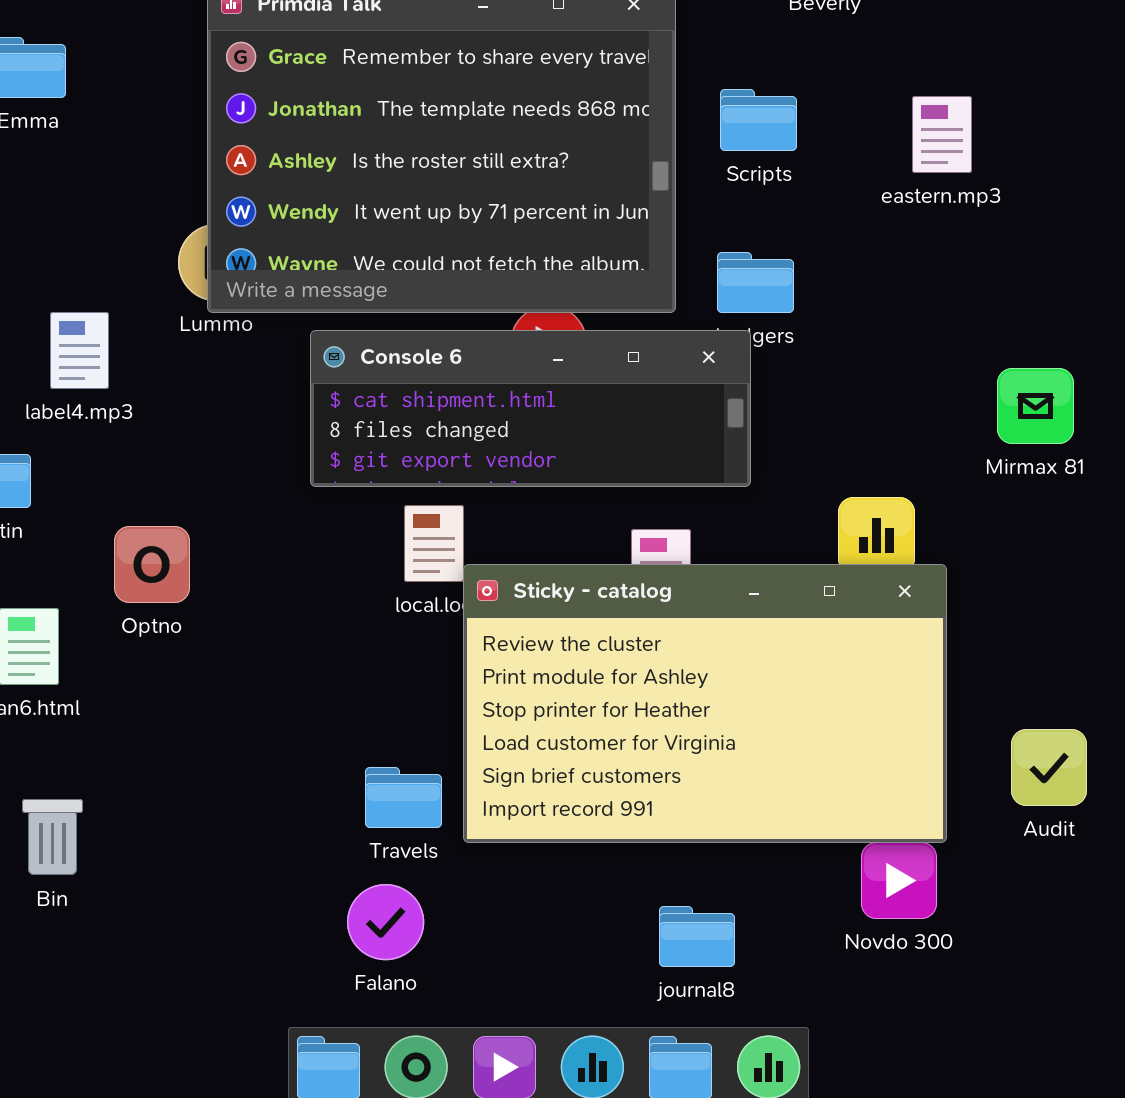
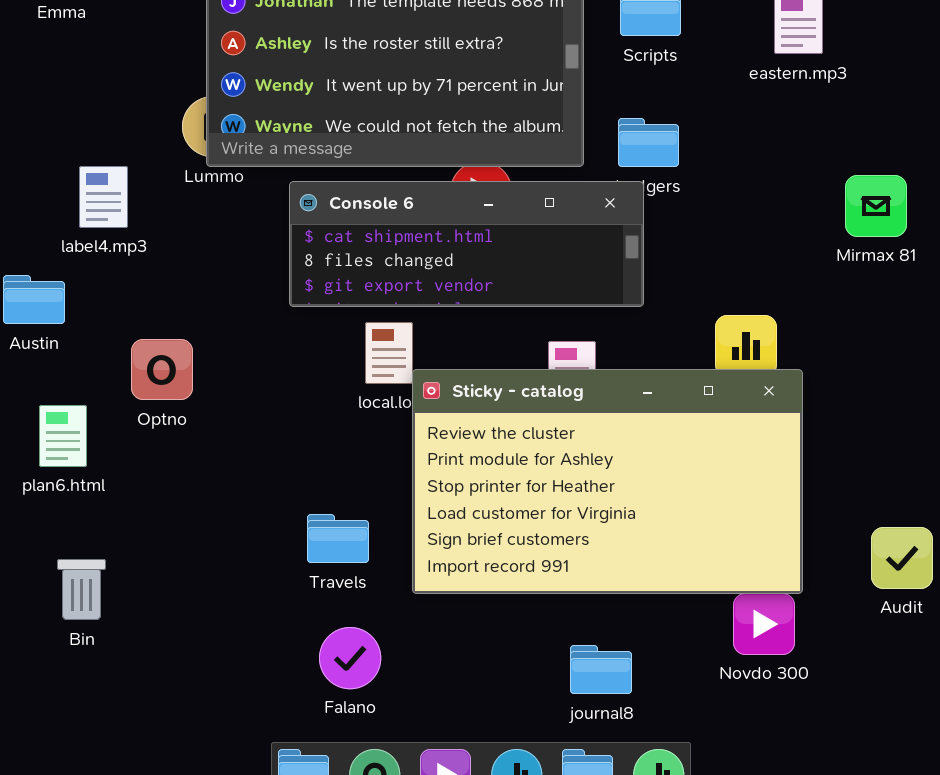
Mirmax 81: [997,368,1074,444] -> [845,175,907,237], moved
Audit: [1011,729,1087,806] -> [871,527,933,589], moved
Travels: [365,767,442,828] -> [307,514,369,563], moved

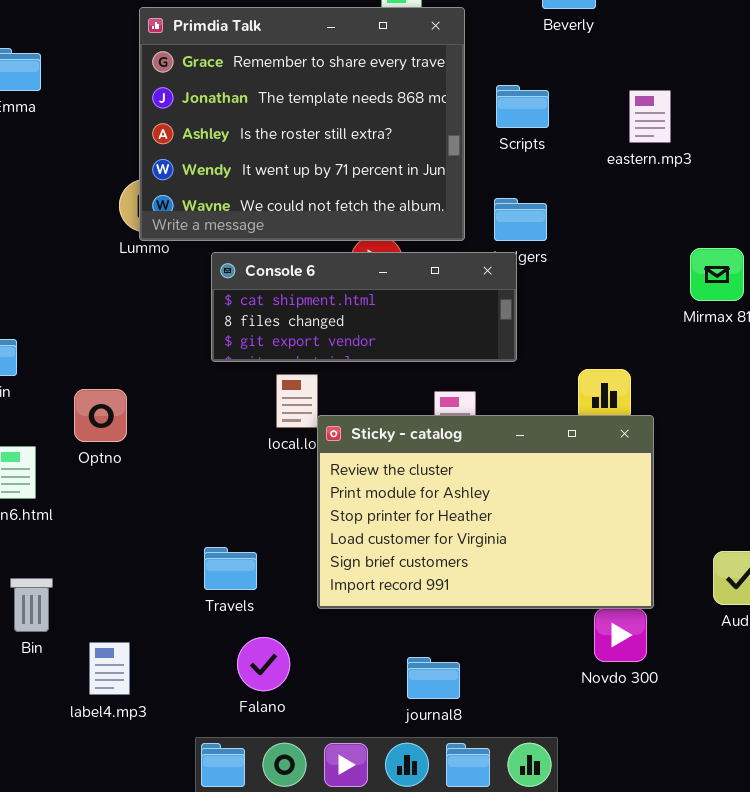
label4.mp3: [79,166,128,228] -> [89,642,130,695], moved
Travels: [307,514,369,563] -> [204,547,257,590], moved
journal8: [570,645,632,694] -> [407,657,460,699], moved

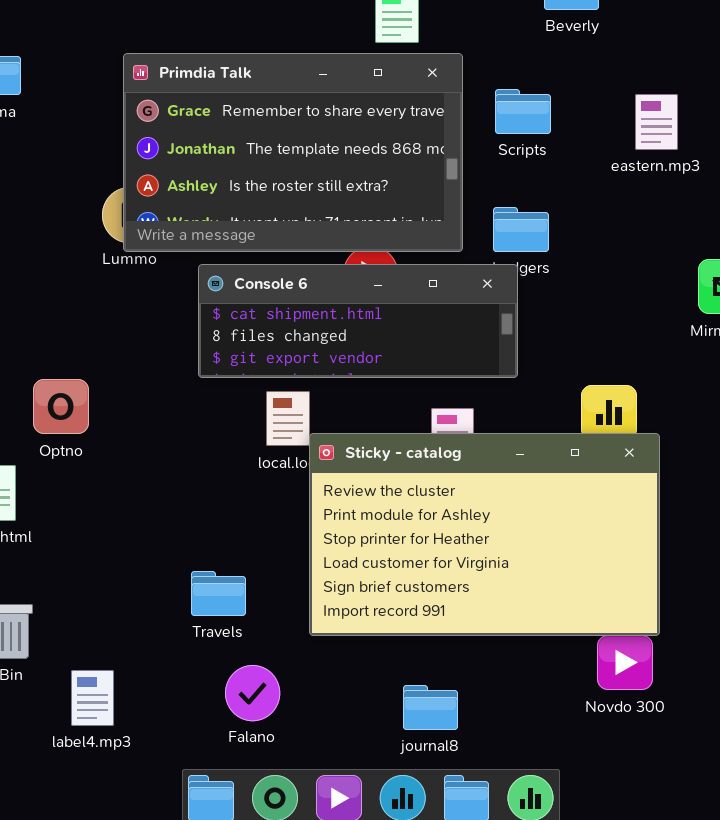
Primdia Talk: [139,7,465,241] -> [123,53,463,252], resized
Optno: [74,389,127,442] -> [33,379,89,434], moved

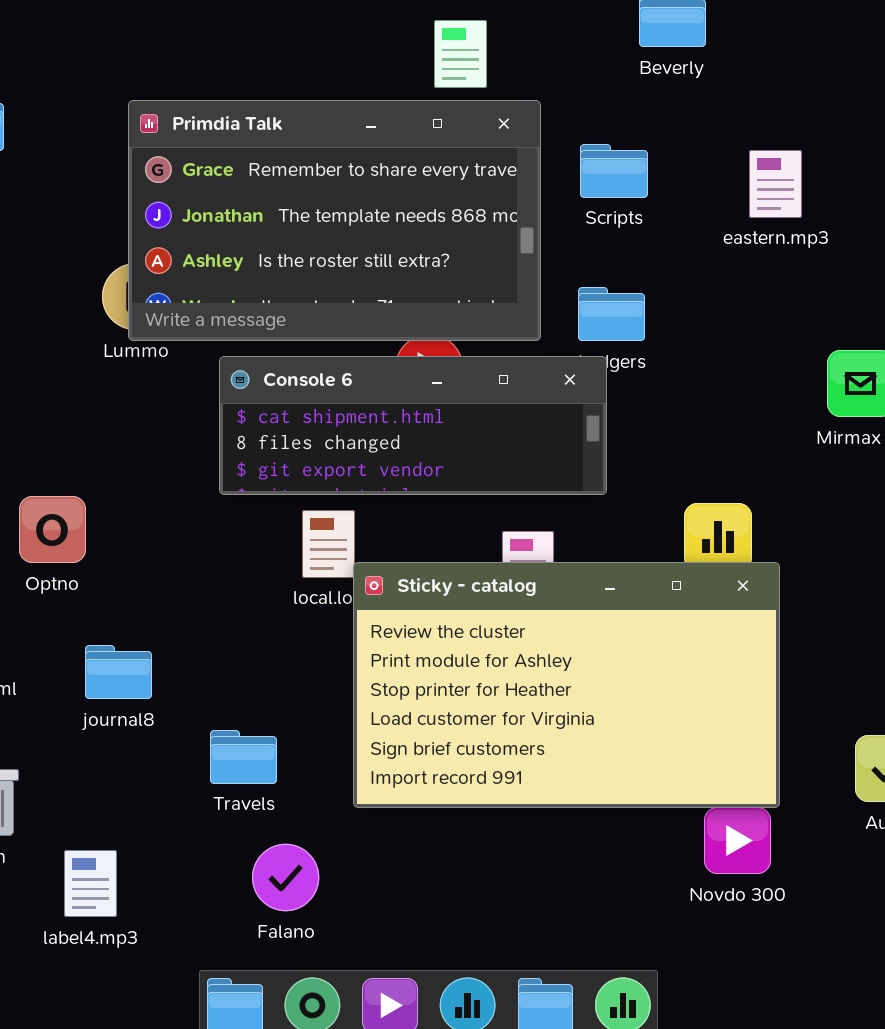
journal8: [403,685,458,730] -> [85,645,152,699], moved

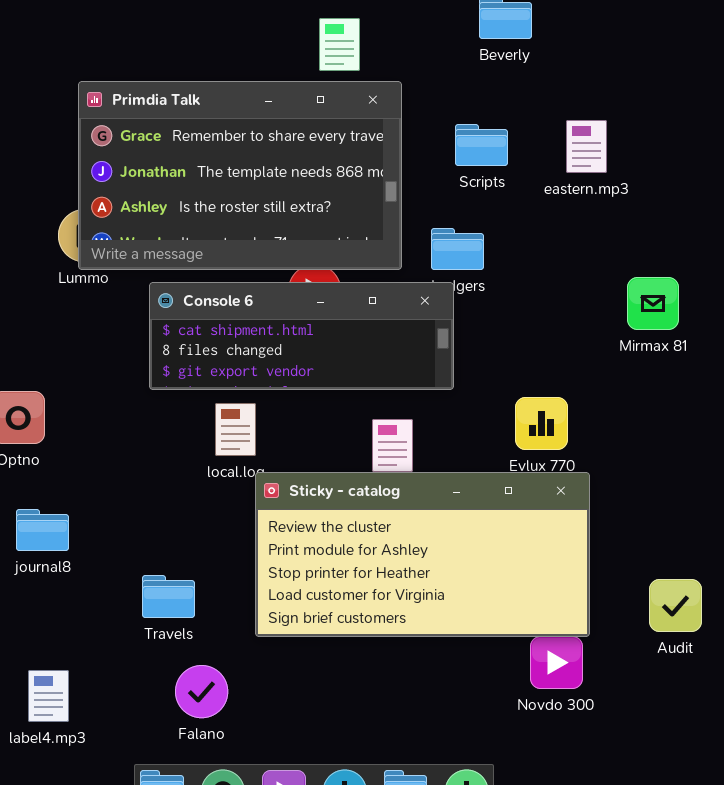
Scripts: [580,144,648,198] -> [455,124,508,166], moved
Sticky - catalog: [353,562,780,808] -> [255,472,590,637], resized
journal8: [85,645,152,699] -> [16,509,69,551], moved

